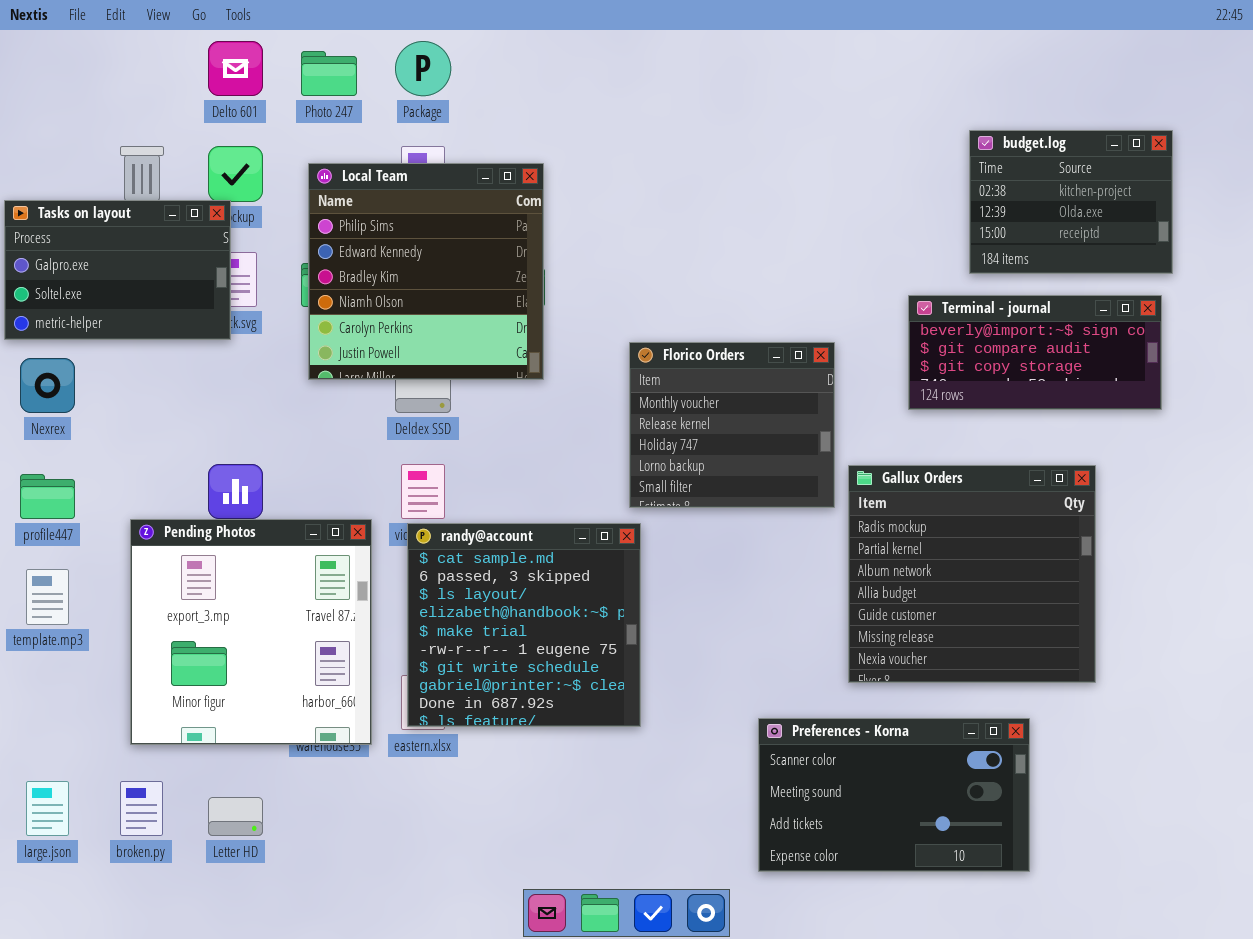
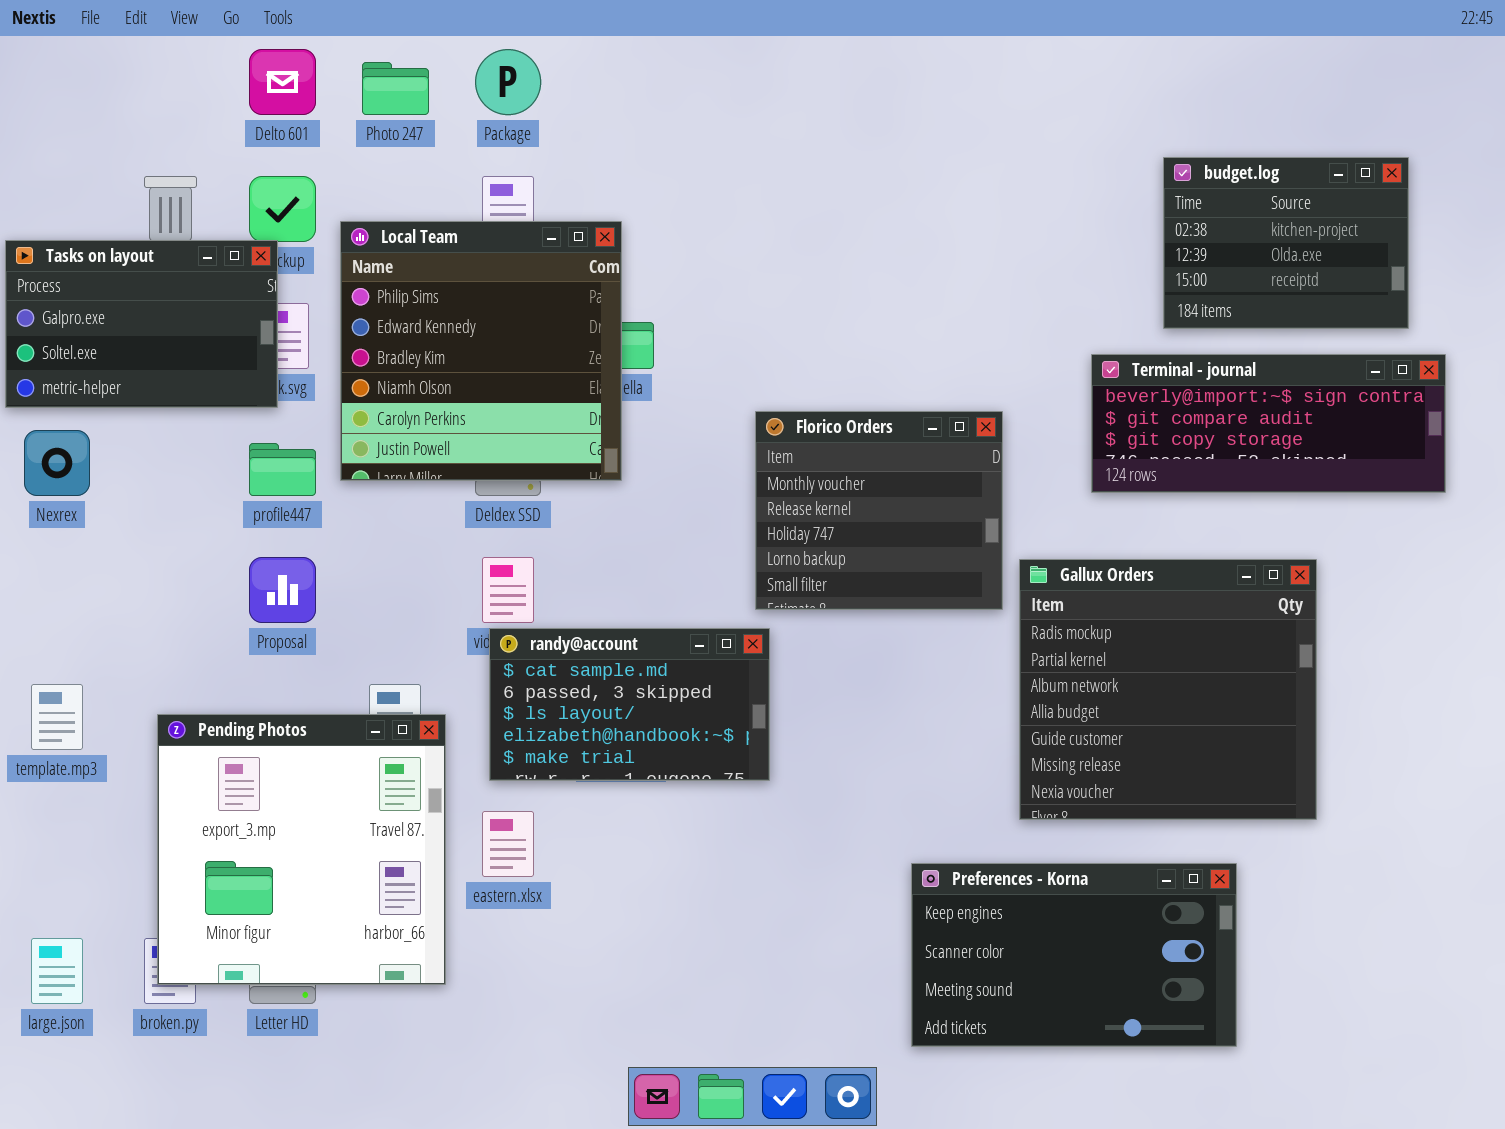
Local Team: [308,163,544,380] -> [340,221,622,481], moved
Terminal - journal: [908,295,1162,410] -> [1091,354,1446,493], resized
profile447: [20,474,75,519] -> [249,443,316,496], moved
Pending Photos: [130,519,372,745] -> [157,714,446,985], moved
randy@account: [407,523,641,727] -> [489,628,770,781], resized
Preferences - Korna: [758,718,1030,872] -> [911,863,1237,1047], scrolled up 1 row

